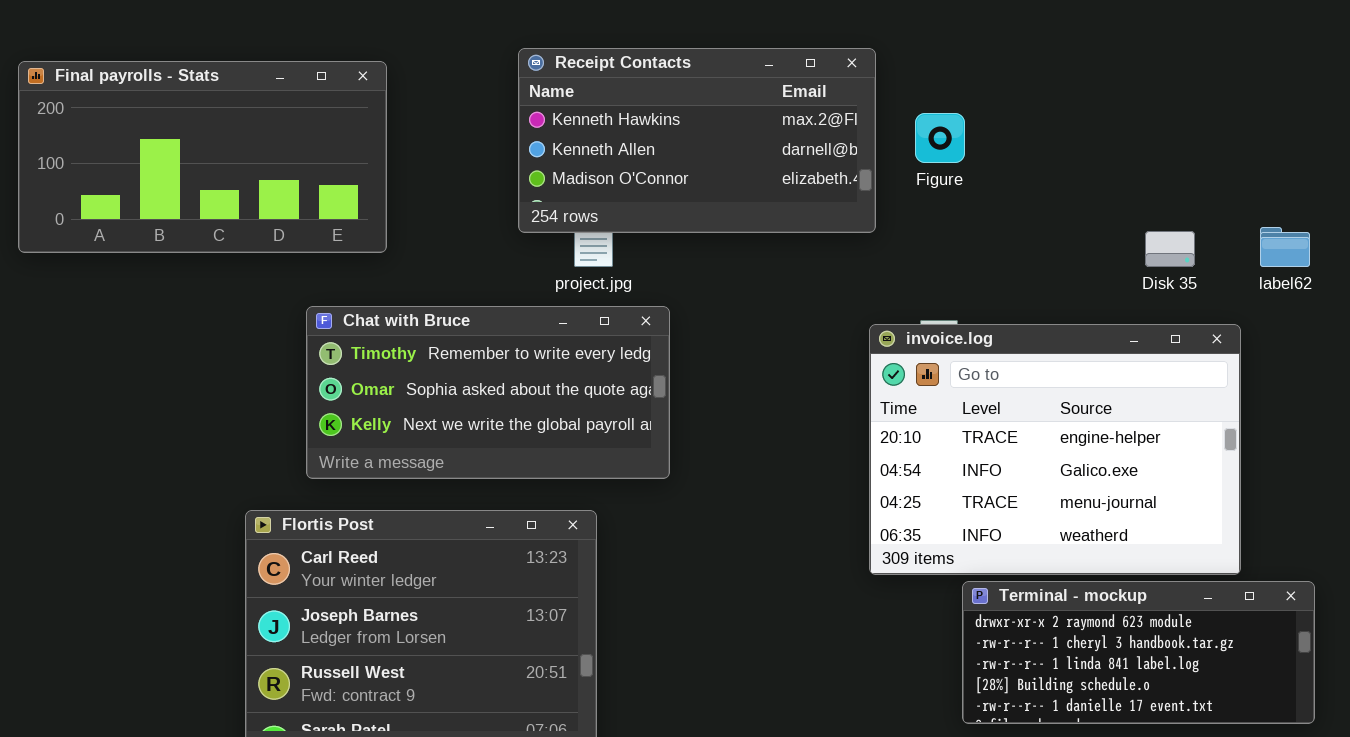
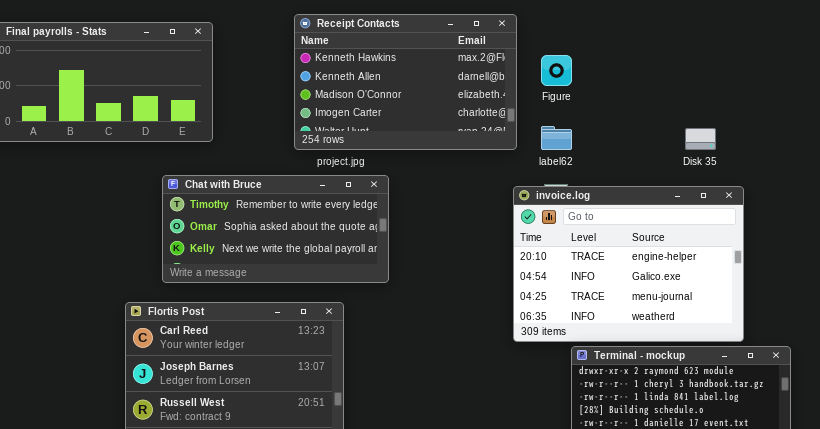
Receipt Contacts: [518,48,876,233] -> [294,14,517,150], resized
label62: [1260,227,1310,267] -> [541,126,572,150], moved

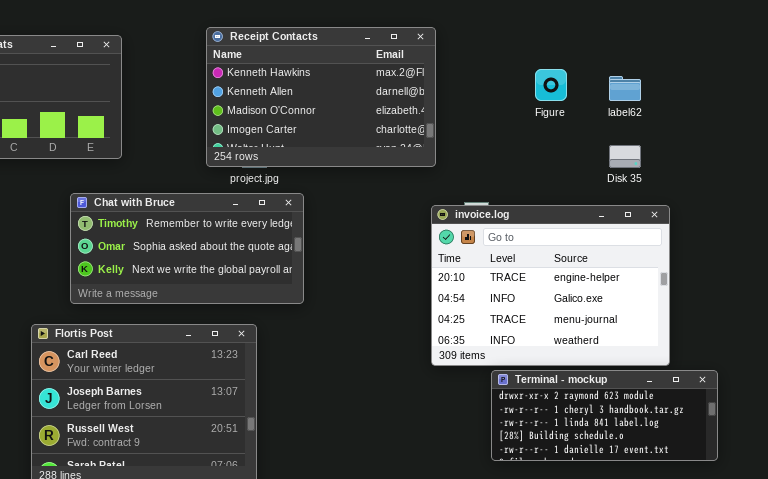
Figure: [541,55,572,86] -> [535,69,567,101], moved
label62: [541,126,572,150] -> [609,76,641,101], moved

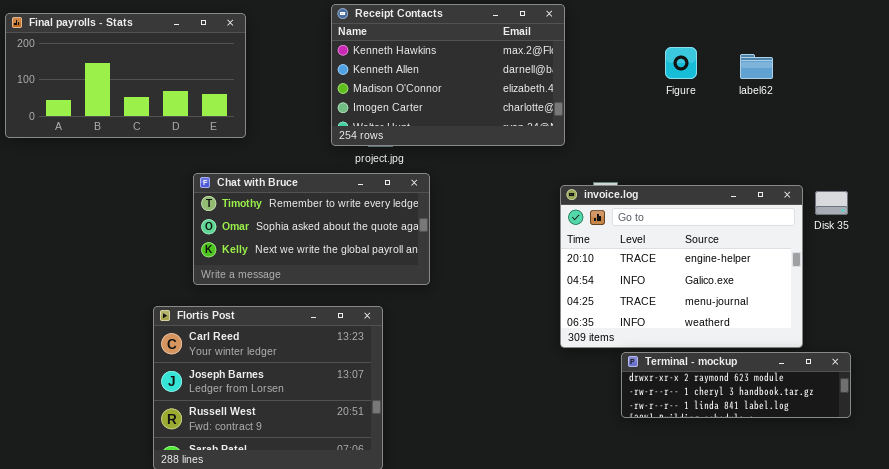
Disk 35: [609,145,641,168] -> [815,191,848,215], moved
Terminal - mockup: [491,370,718,461] -> [621,352,851,418], resized

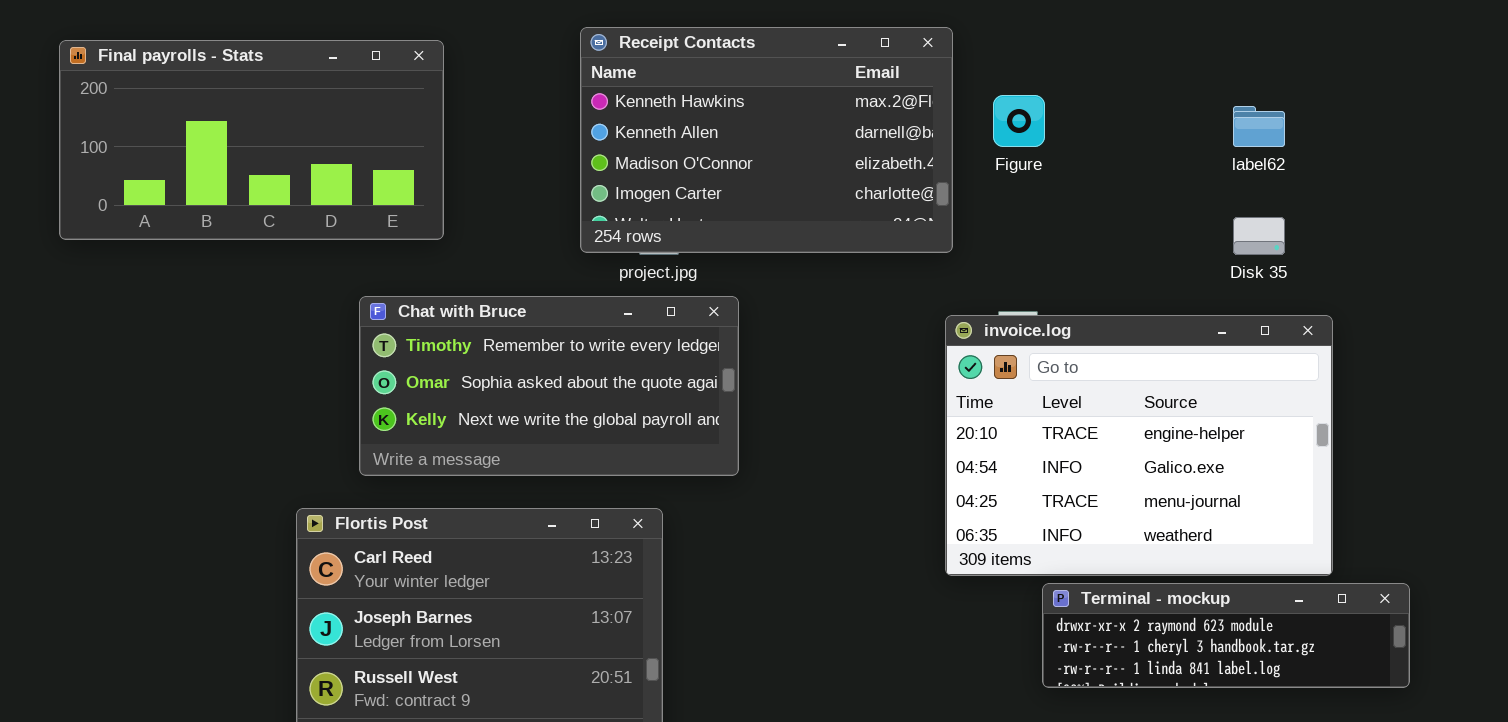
Figure: [665,47,697,79] -> [993,95,1045,147], moved
Disk 35: [815,191,848,215] -> [1233,217,1285,255], moved

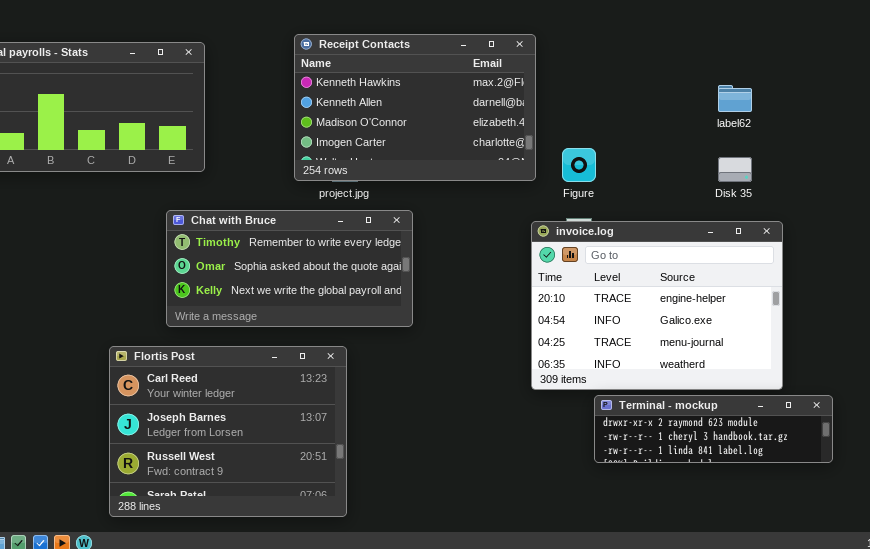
Figure: [993,95,1045,147] -> [562,148,596,182], moved
Chat with Bruce: [359,296,739,476] -> [166,210,413,327], moved

